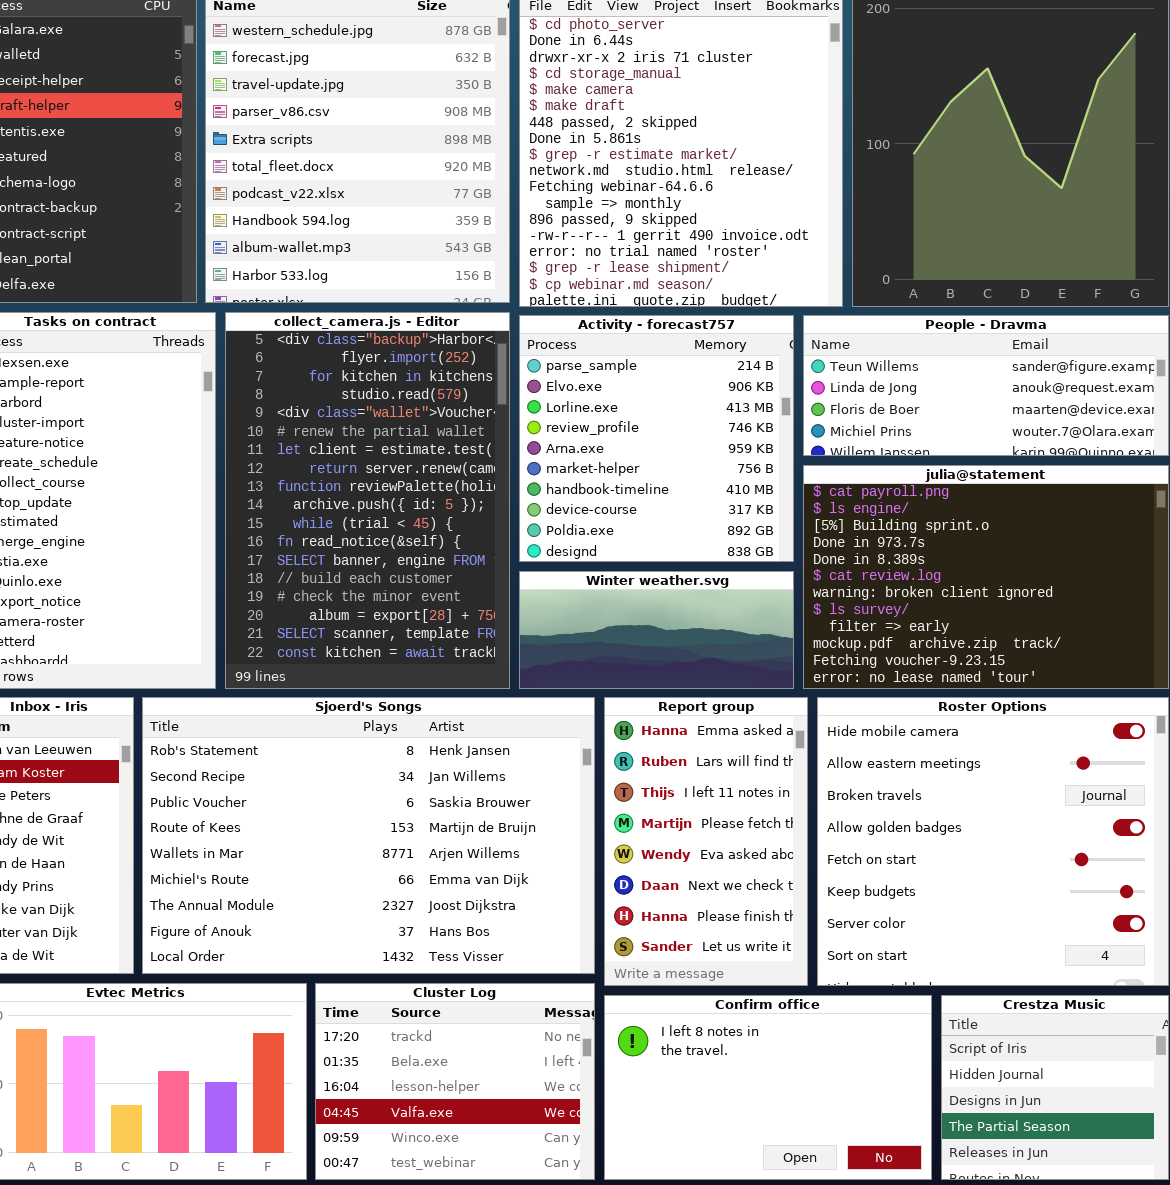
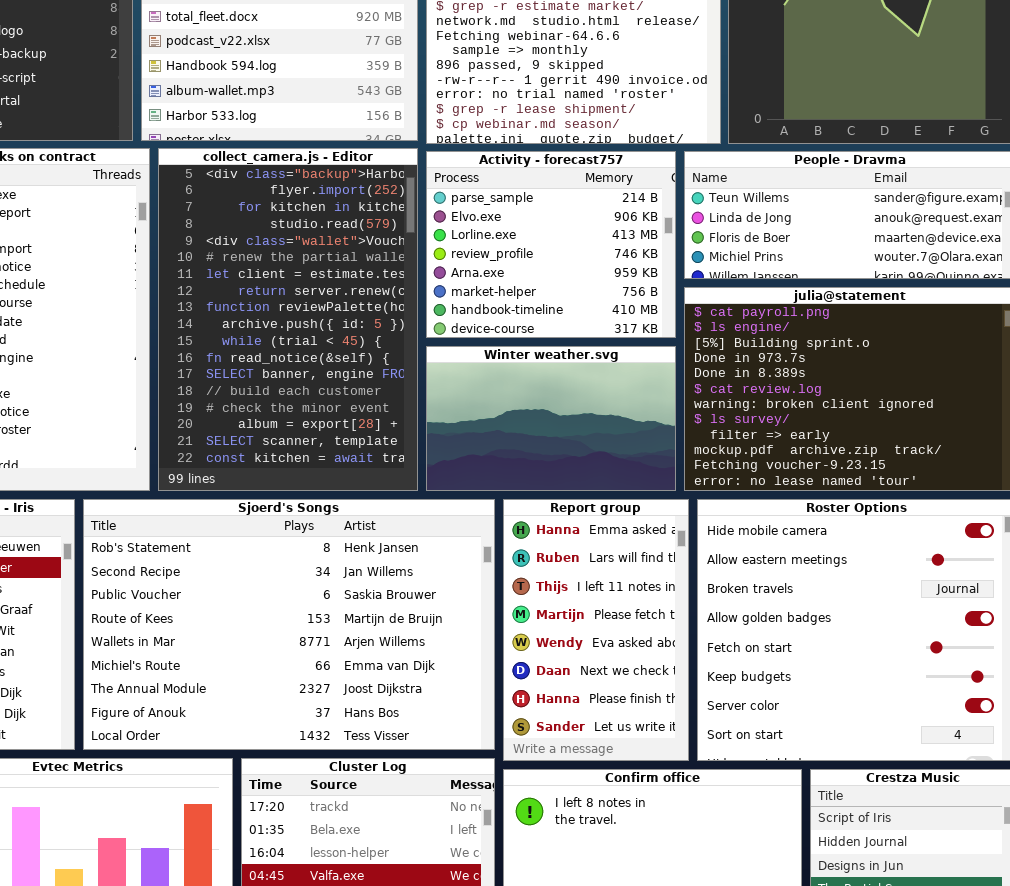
Activity - forecast757: [519,315,794,562] -> [426,151,676,338], resized
Winter weather.svg: [519,571,794,689] -> [426,346,676,491], resized

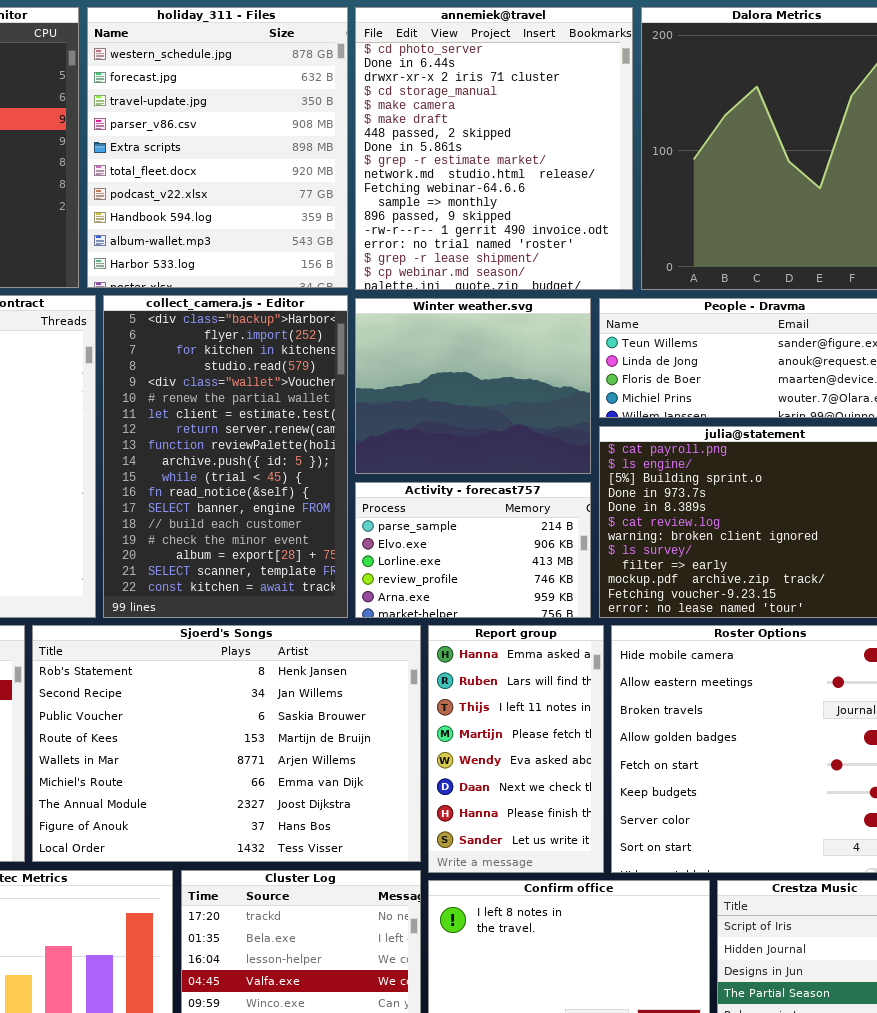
Activity - forecast757: [426,151,676,338] -> [355,482,591,618], moved, resized
Winter weather.svg: [426,346,676,491] -> [355,298,591,474], moved, resized

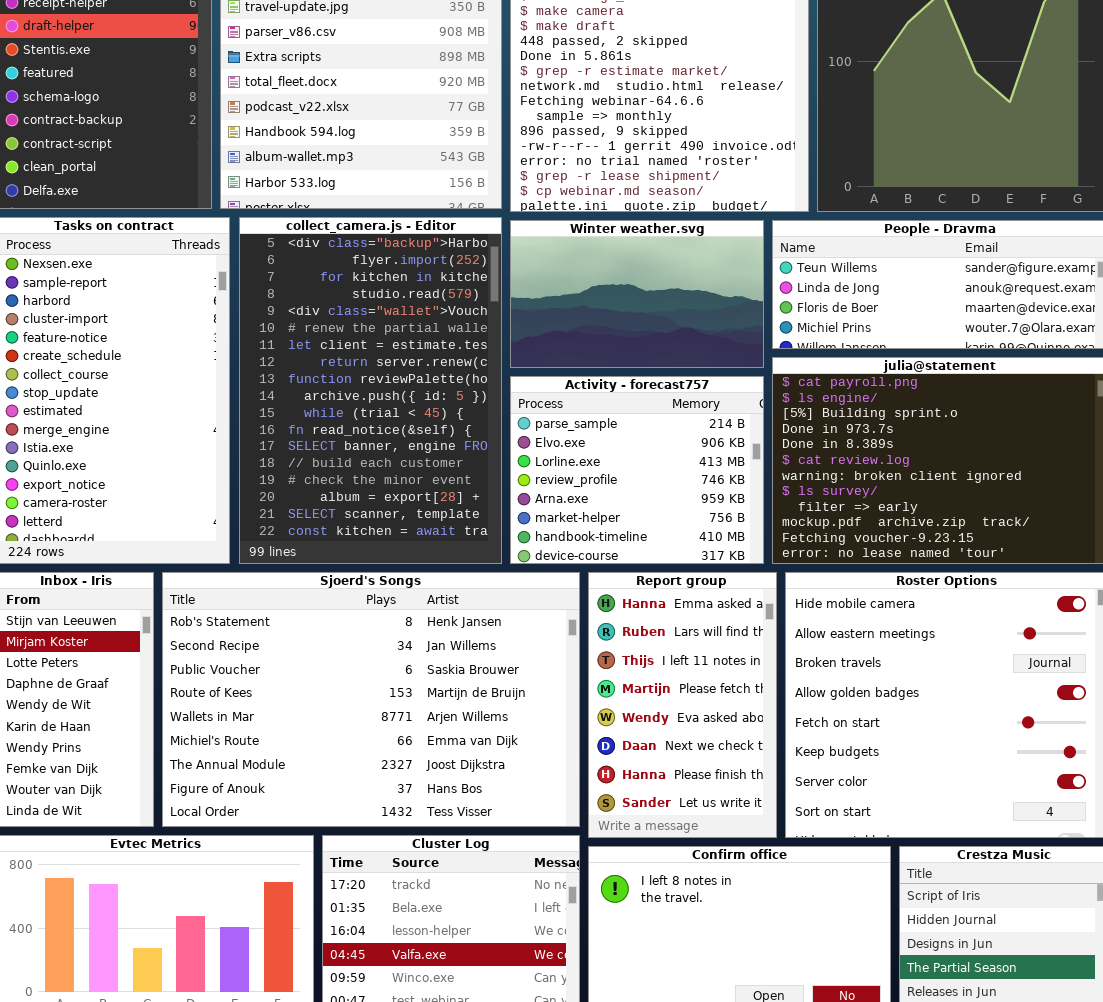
Winter weather.svg: [355,298,591,474] -> [510,220,764,368], resized
Activity - forecast757: [355,482,591,618] -> [510,376,764,564], resized

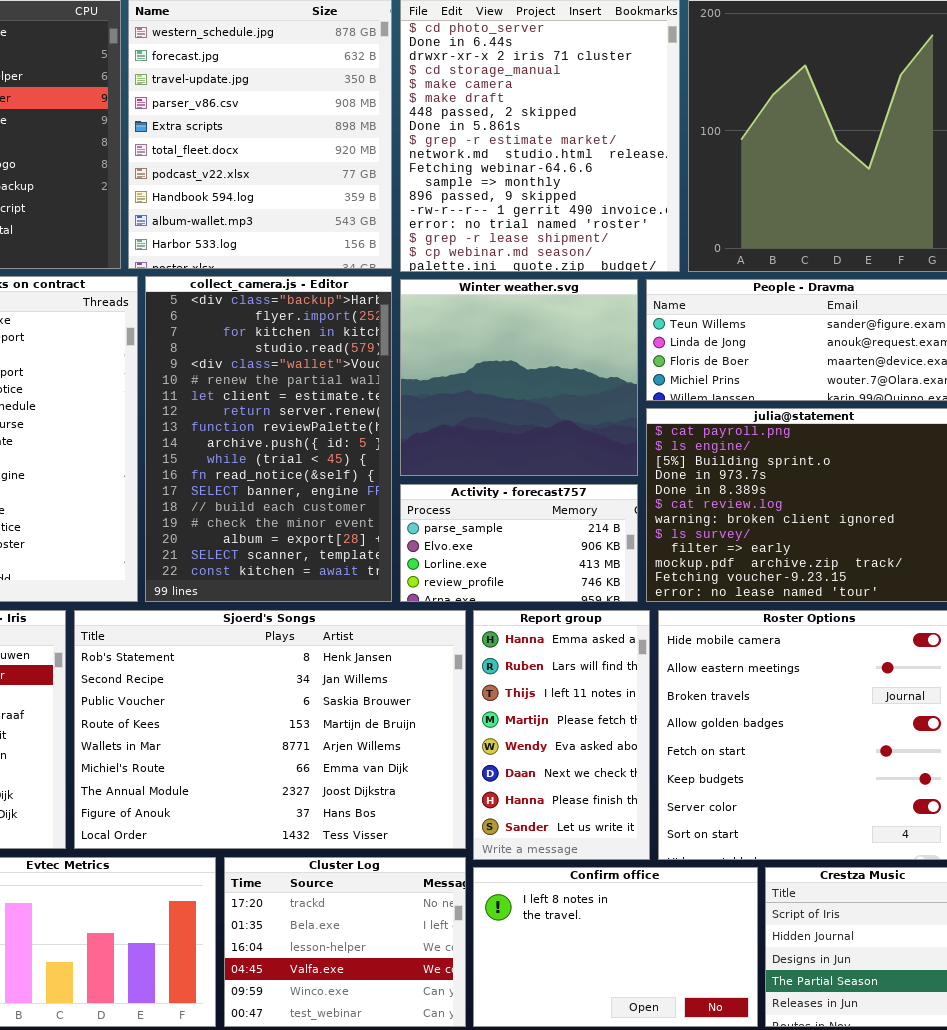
Winter weather.svg: [510,220,764,368] -> [400,279,638,476], resized
Activity - forecast757: [510,376,764,564] -> [400,484,638,602], resized

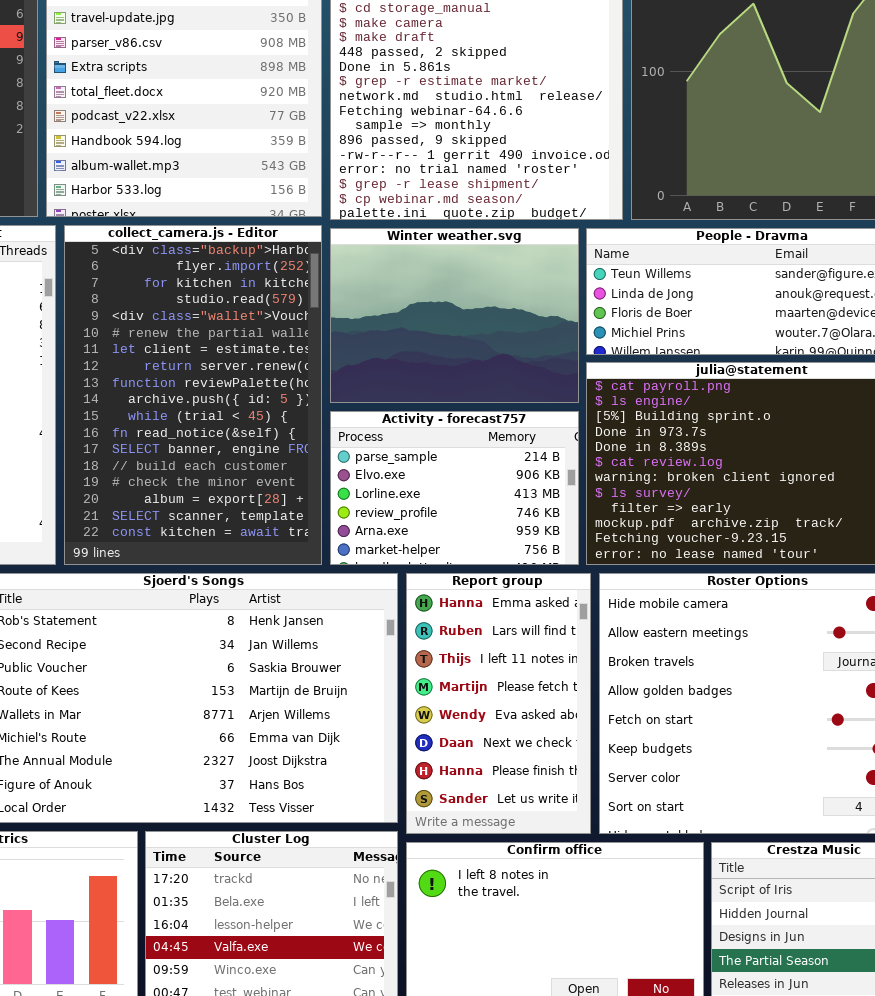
Winter weather.svg: [400,279,638,476] -> [330,228,579,403], resized
Activity - forecast757: [400,484,638,602] -> [330,411,579,565], resized

